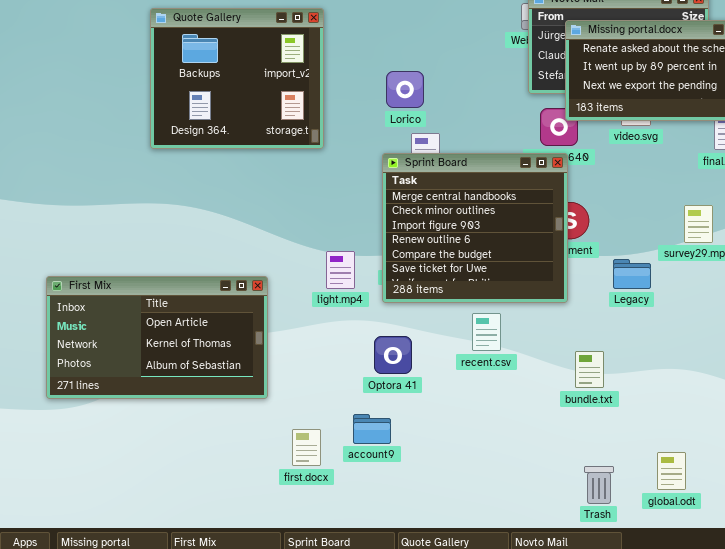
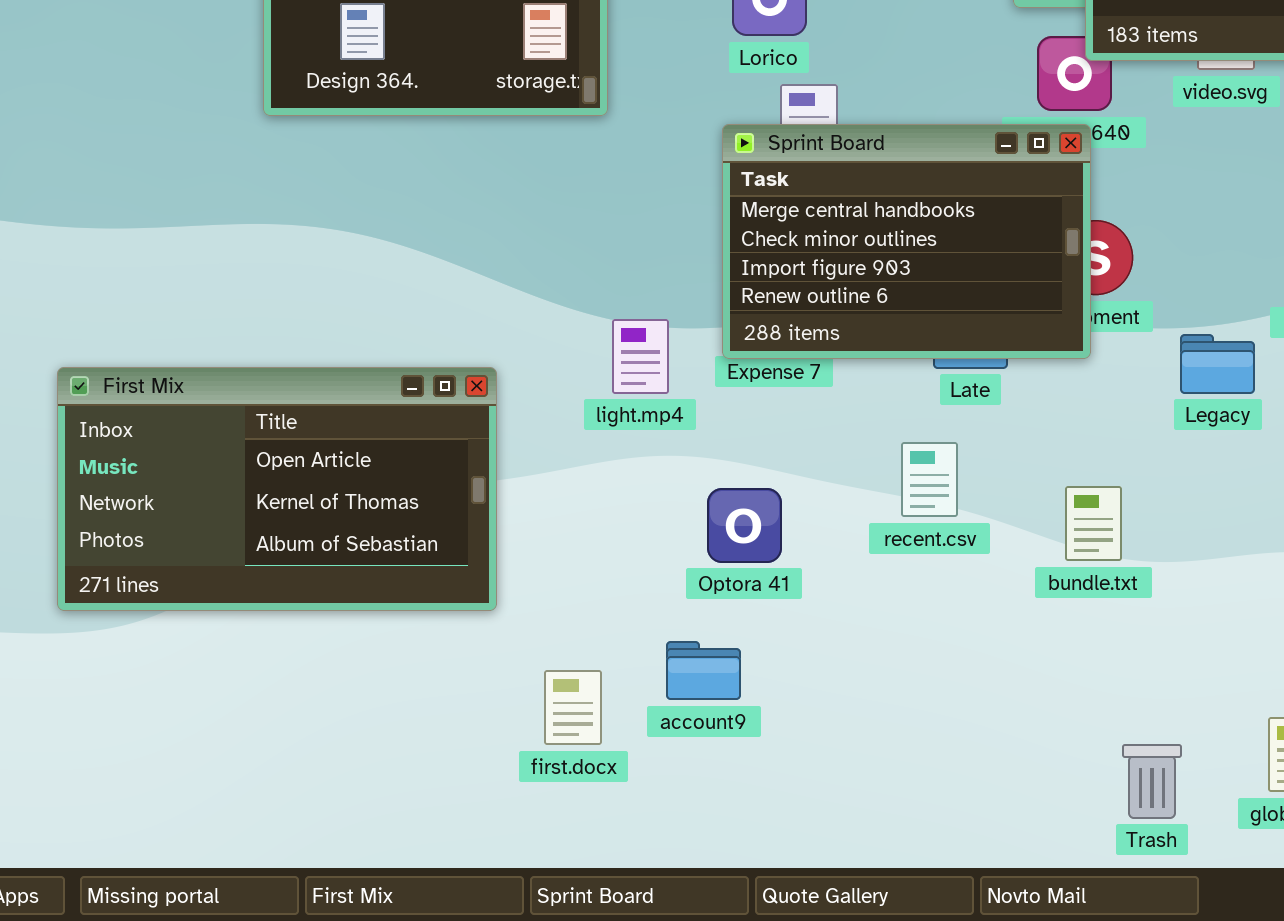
Sprint Board: [382,153,568,303] -> [722,124,1091,359], resized
bundle.txt: [575,351,604,388] -> [1065,486,1122,561], moved

